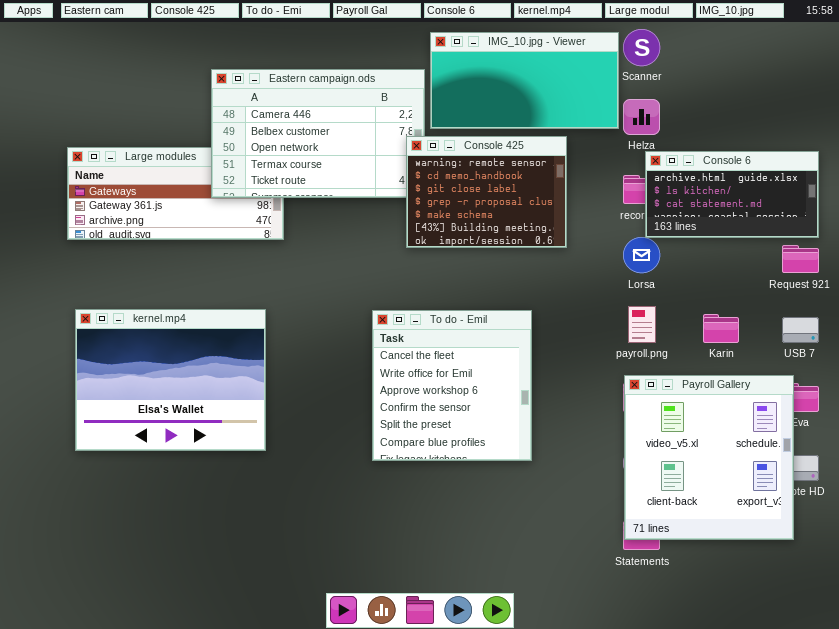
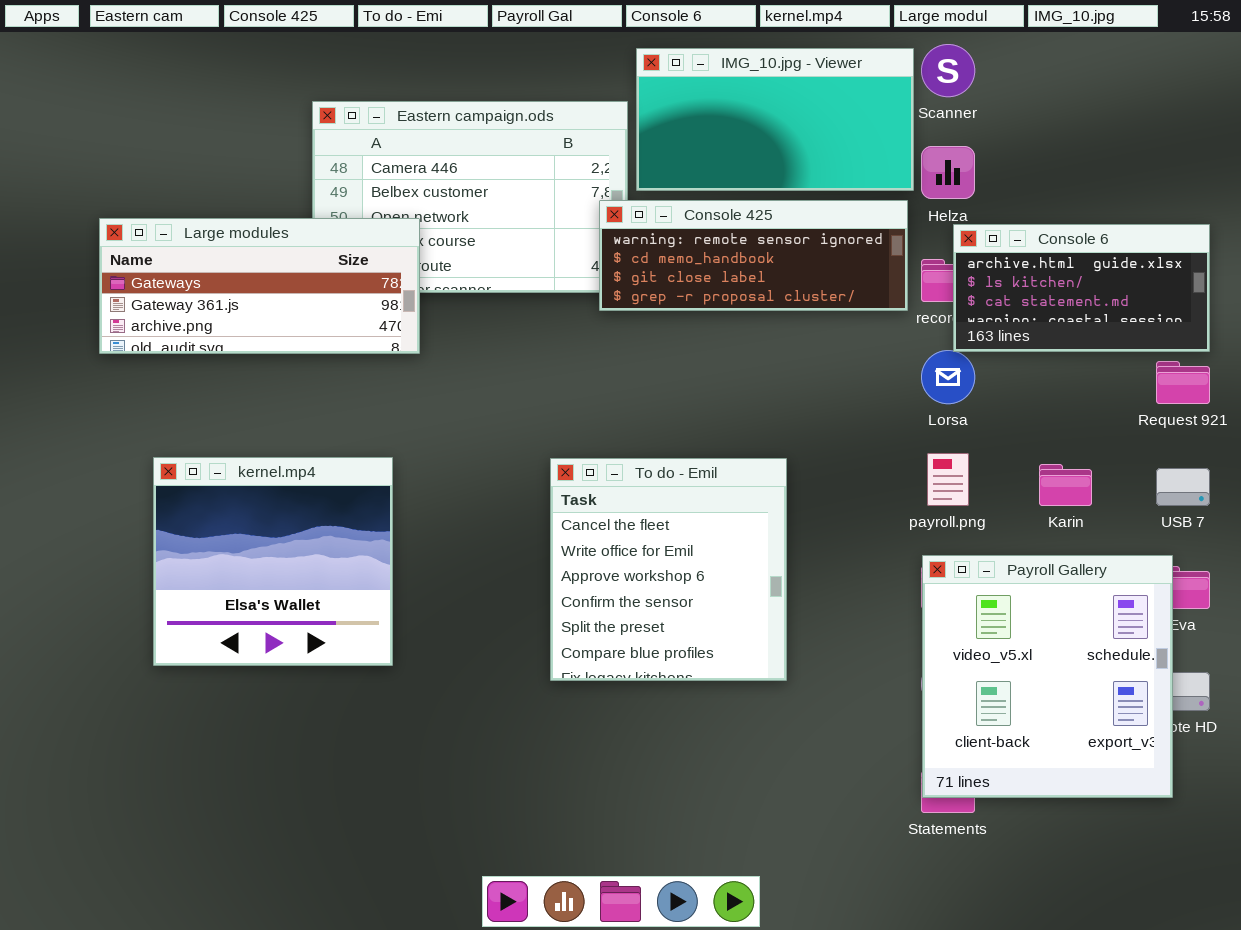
Console 425: [406,136,567,248] -> [599,200,908,311], resized
Large modules: [67,147,284,240] -> [99,218,420,354], raised
kernel.mp4: [75,309,266,451] -> [153,457,393,666], resized

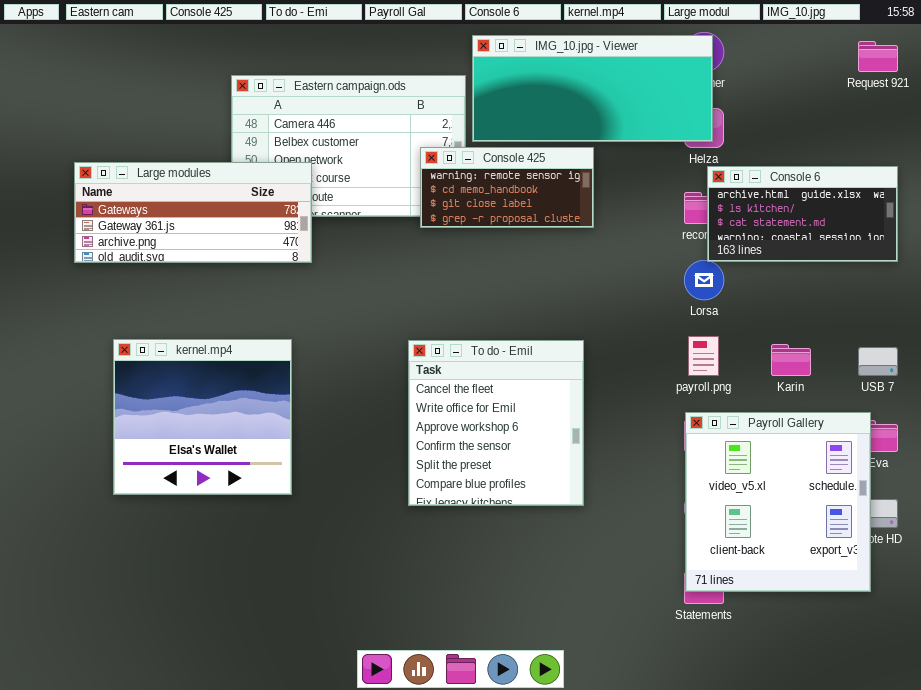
IMG_10.jpg - Viewer: [636,48,914,191] -> [472,35,713,142], resized
Console 425: [599,200,908,311] -> [420,147,594,228], moved, resized
Request 921: [1156,361,1210,404] -> [858,41,898,72], moved

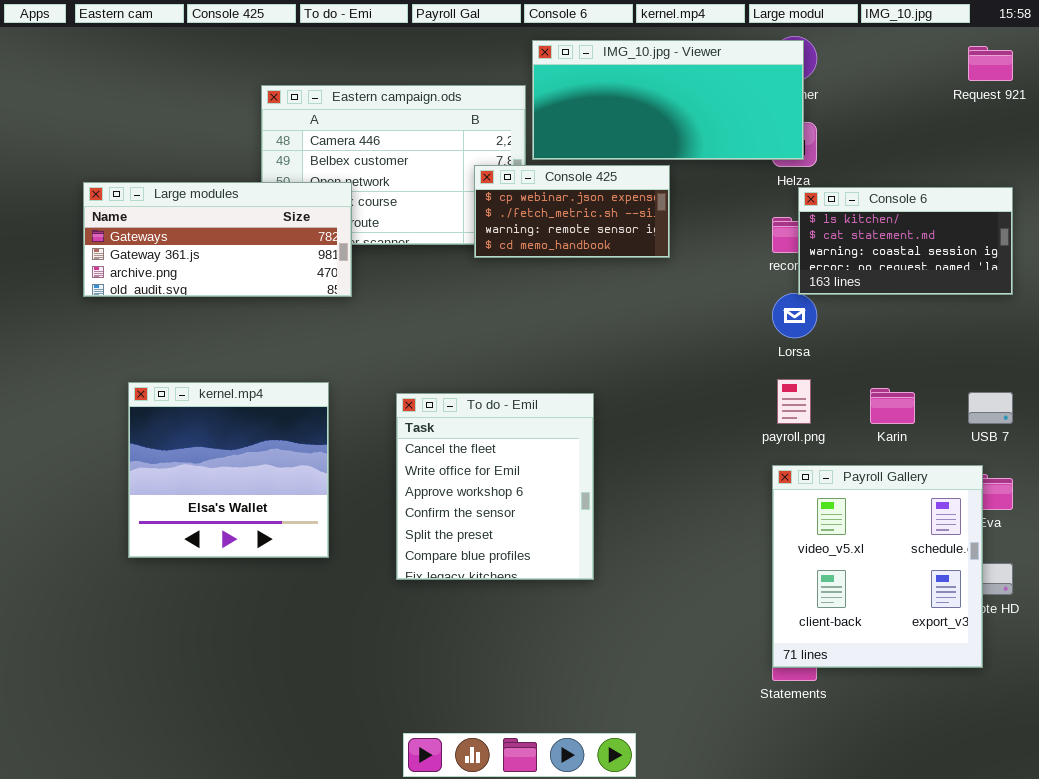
Console 425: [420,147,594,228] -> [474,165,670,258], scrolled up 2 rows
Console 6: [707,166,898,262] -> [798,187,1013,295], scrolled down 1 row
To do - Emil: [408,340,584,506] -> [396,393,594,580], moved

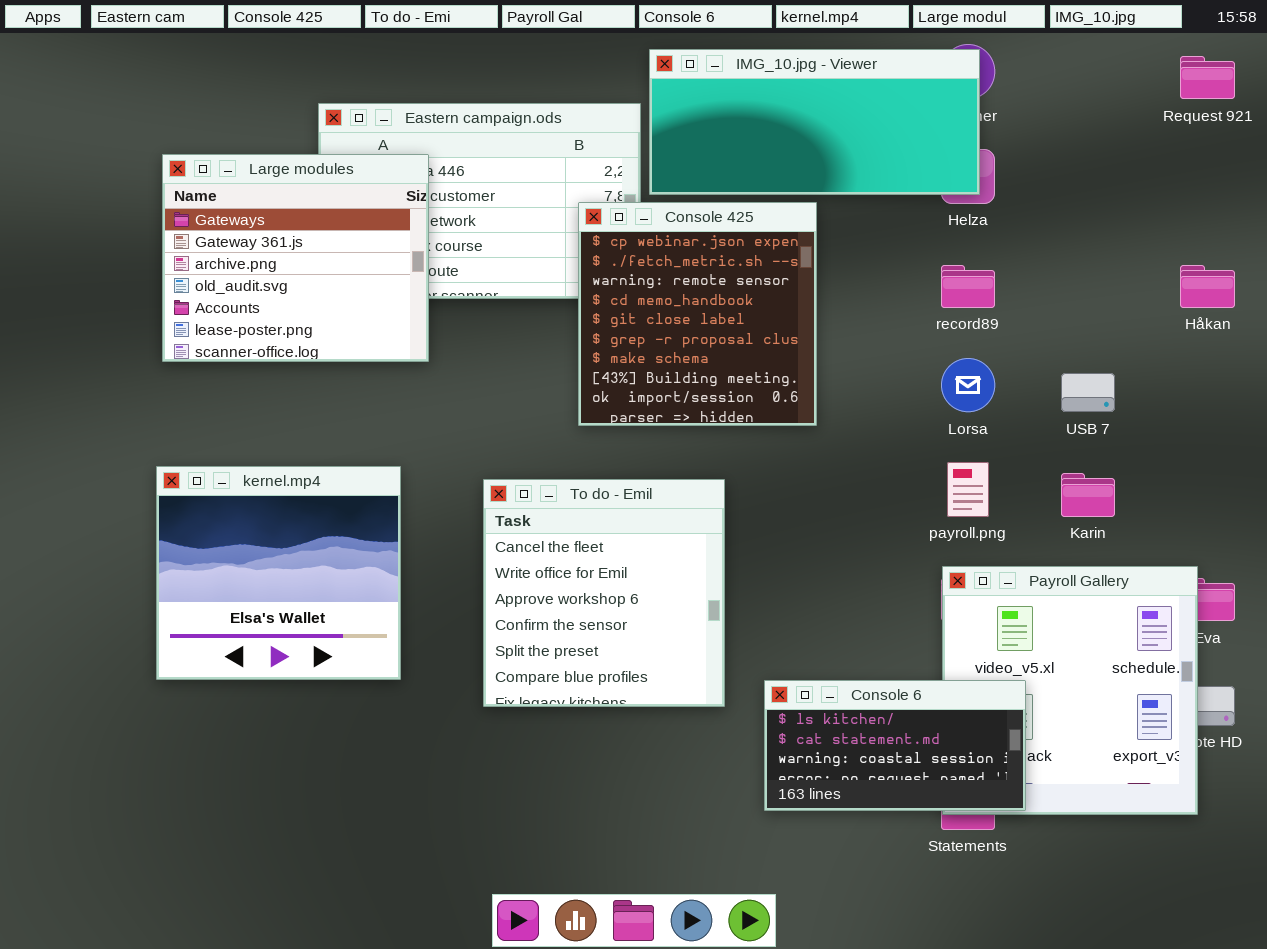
Console 425: [474,165,670,258] -> [578,202,817,426], resized
Large modules: [83,182,352,297] -> [162,154,429,362], resized
Console 6: [798,187,1013,295] -> [764,680,1026,811], moved
USB 7: [968,392,1013,424] -> [1061,373,1115,412], moved

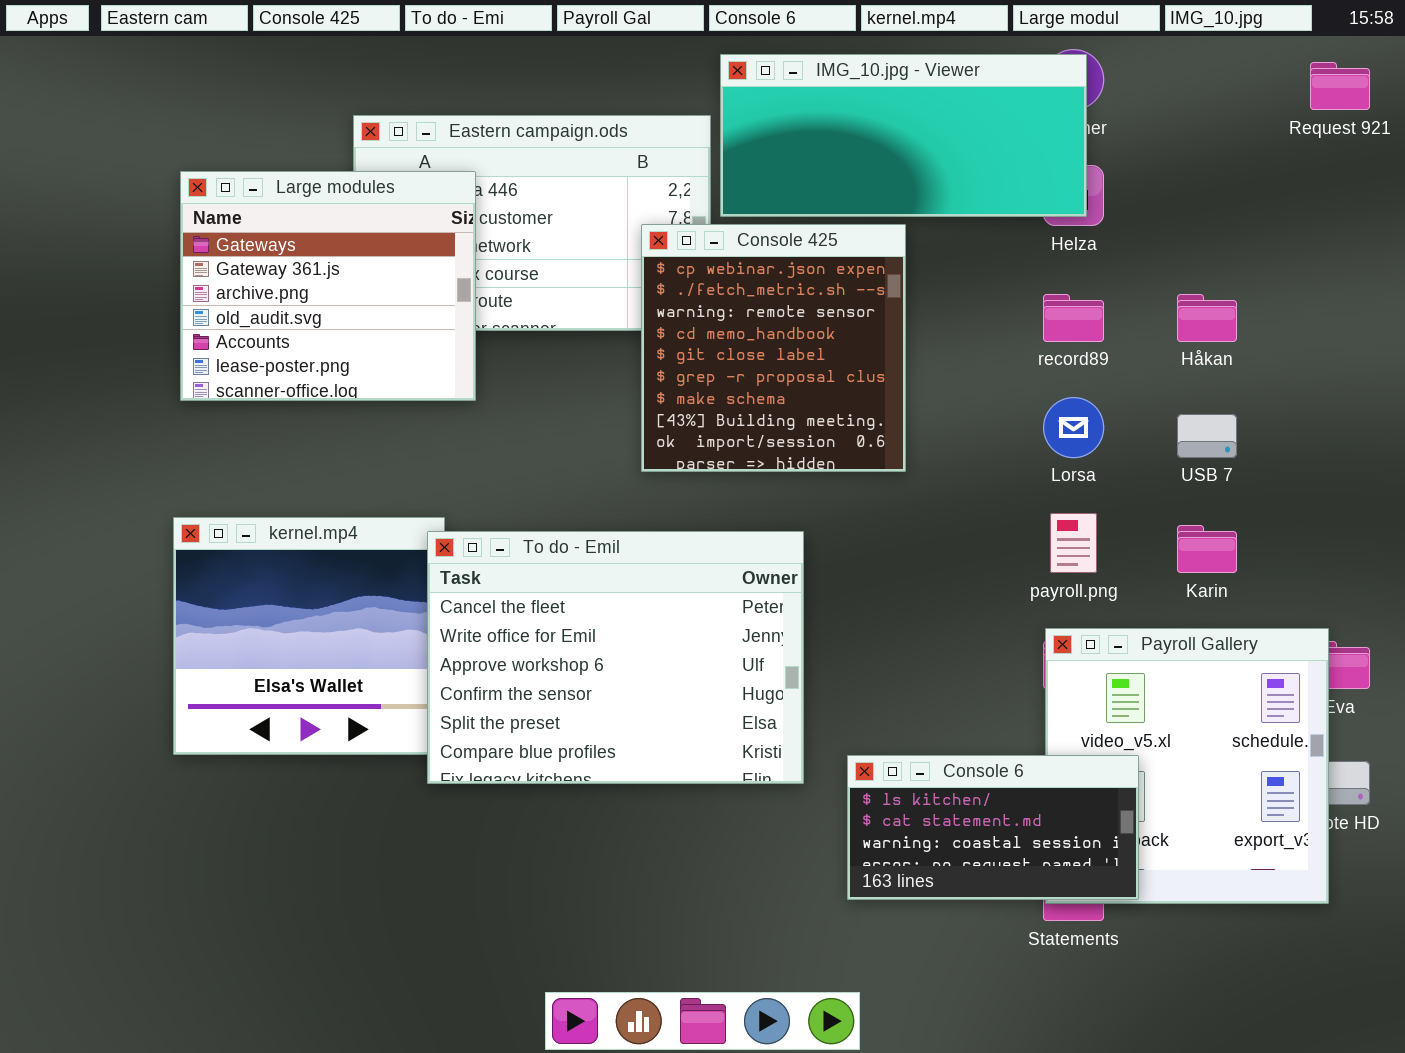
Håkan: [1180,265,1235,308] -> [1177,294,1237,342], moved
To do - Emil: [483,479,725,707] -> [427,531,804,784], resized

